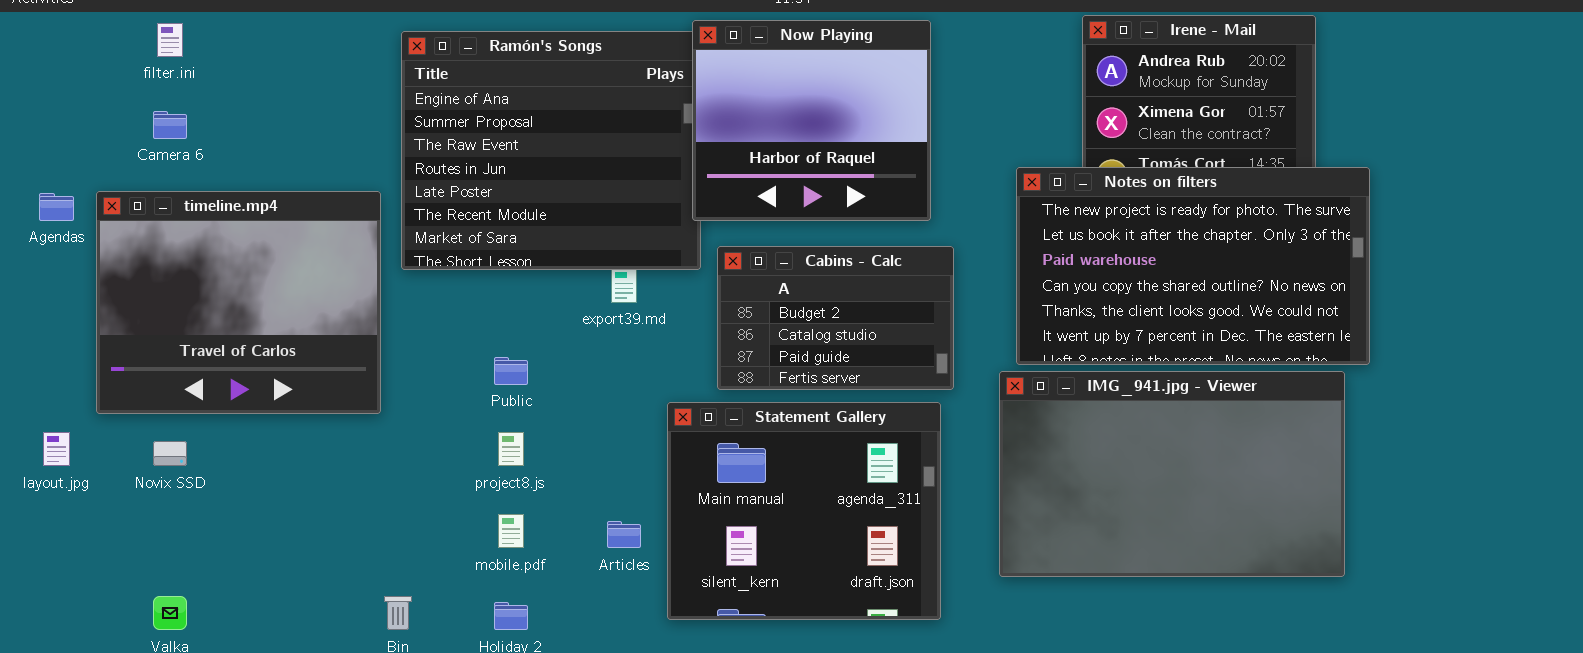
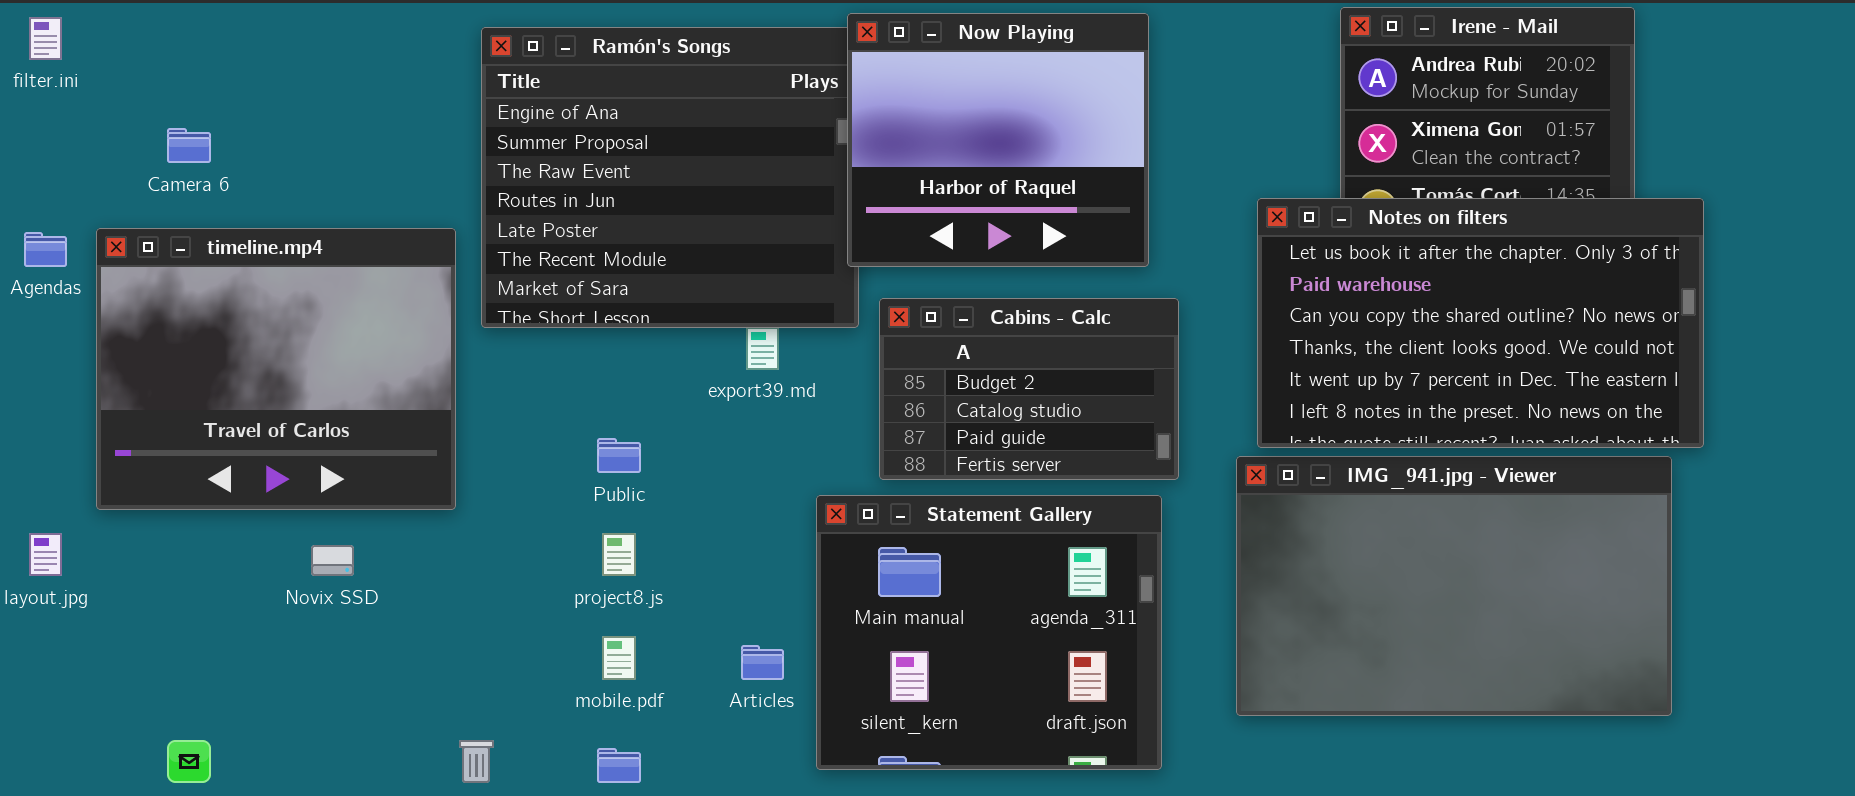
filter.ini: [157,23,183,57] -> [29,17,62,60], moved
Notes on filters: [1016,167,1370,365] -> [1257,198,1704,448], scrolled down 1 row
Novix SSD: [153,441,187,466] -> [311,545,354,576], moved

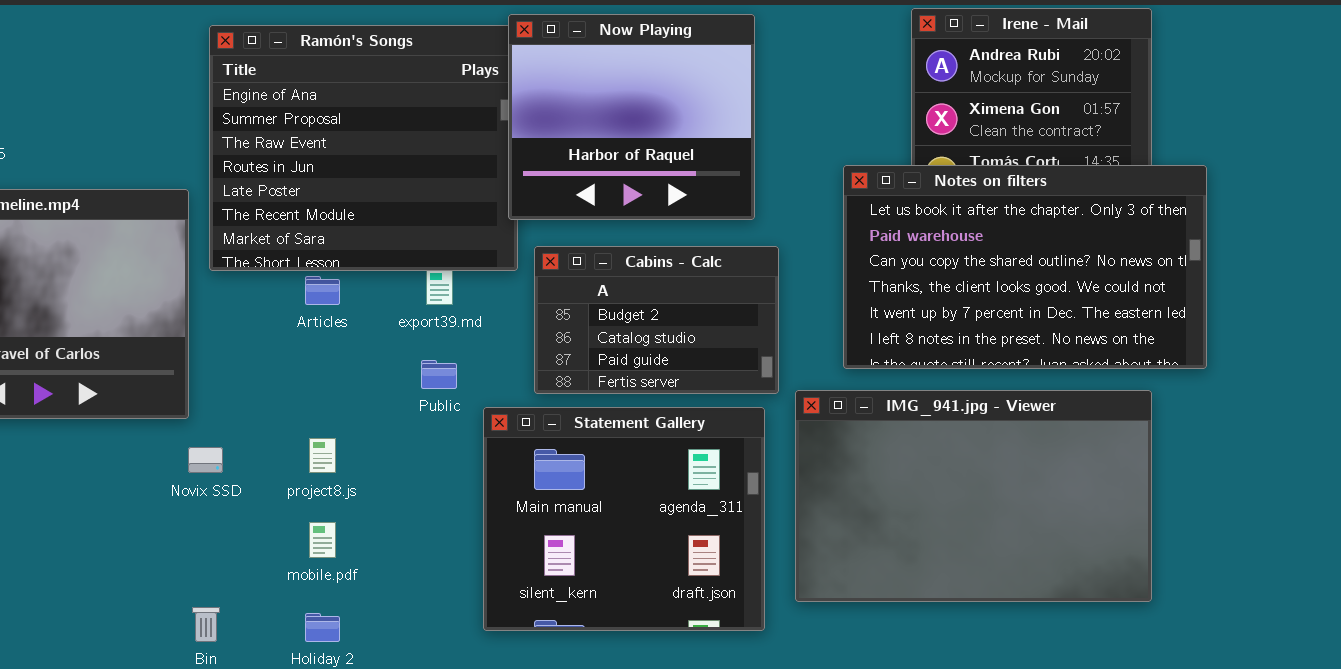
Public: [597,438,641,473] -> [421,360,457,389], moved
IMG_941.jpg - Viewer: [1236,456,1672,716] -> [795,390,1152,602], moved
Novix SSD: [311,545,354,576] -> [188,447,223,473], moved
Articles: [741,645,784,680] -> [305,276,340,305], moved

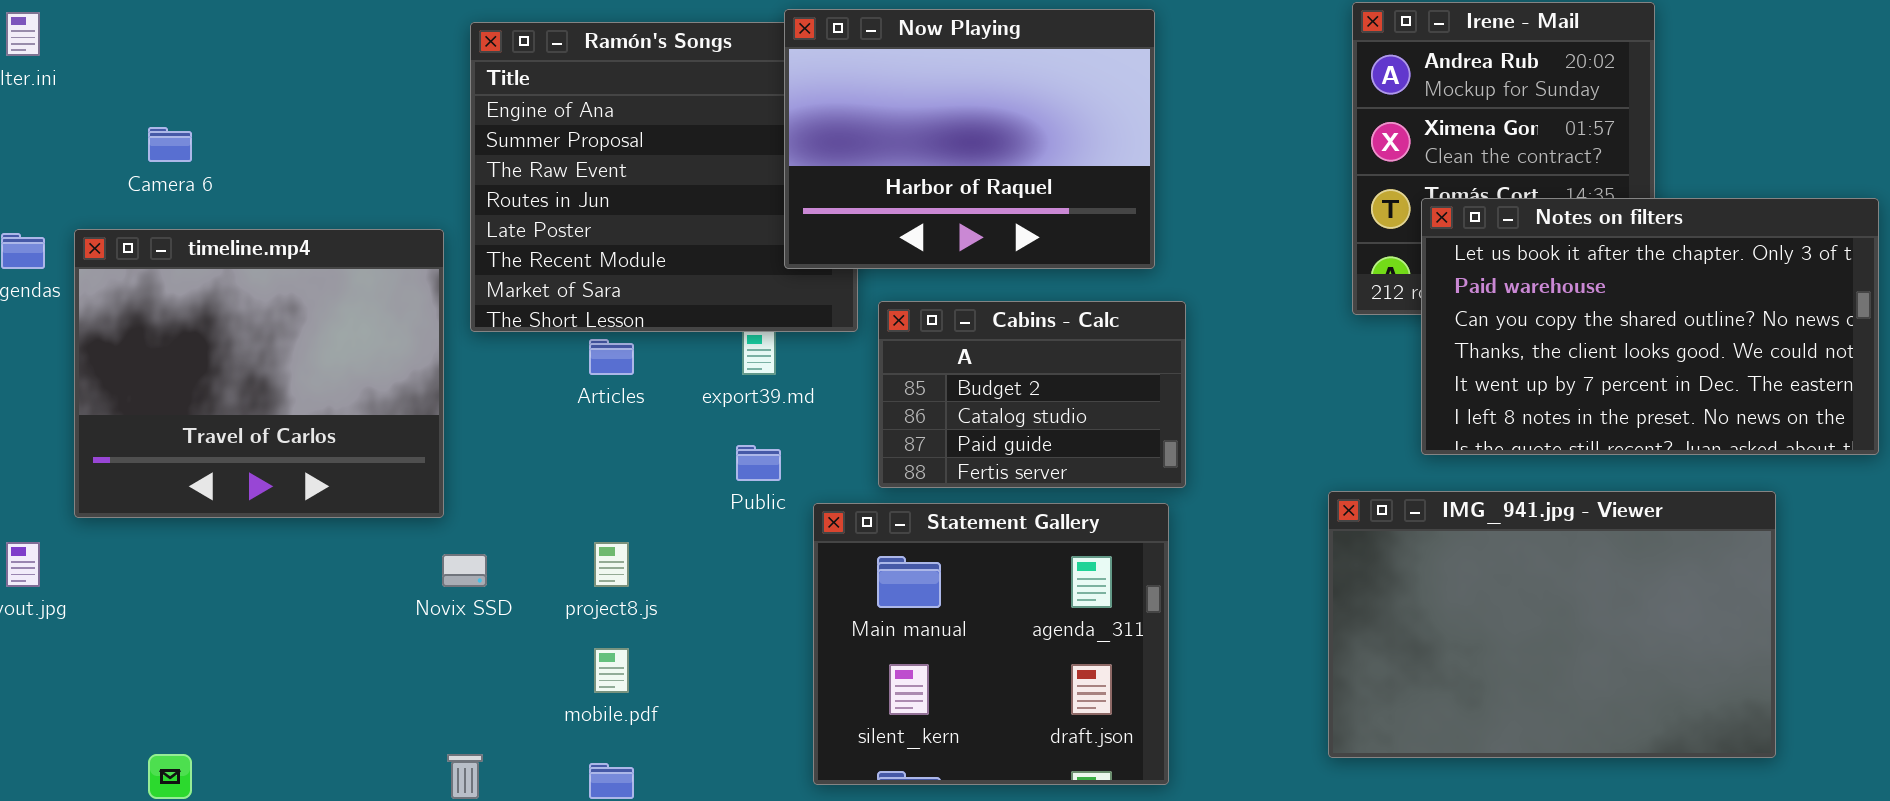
Now Playing: [508,14,755,220] -> [784,9,1155,269], resized
Notes on filters: [843,165,1207,369] -> [1421,198,1879,455], moved
IMG_941.jpg - Viewer: [795,390,1152,602] -> [1328,491,1776,758], moved

